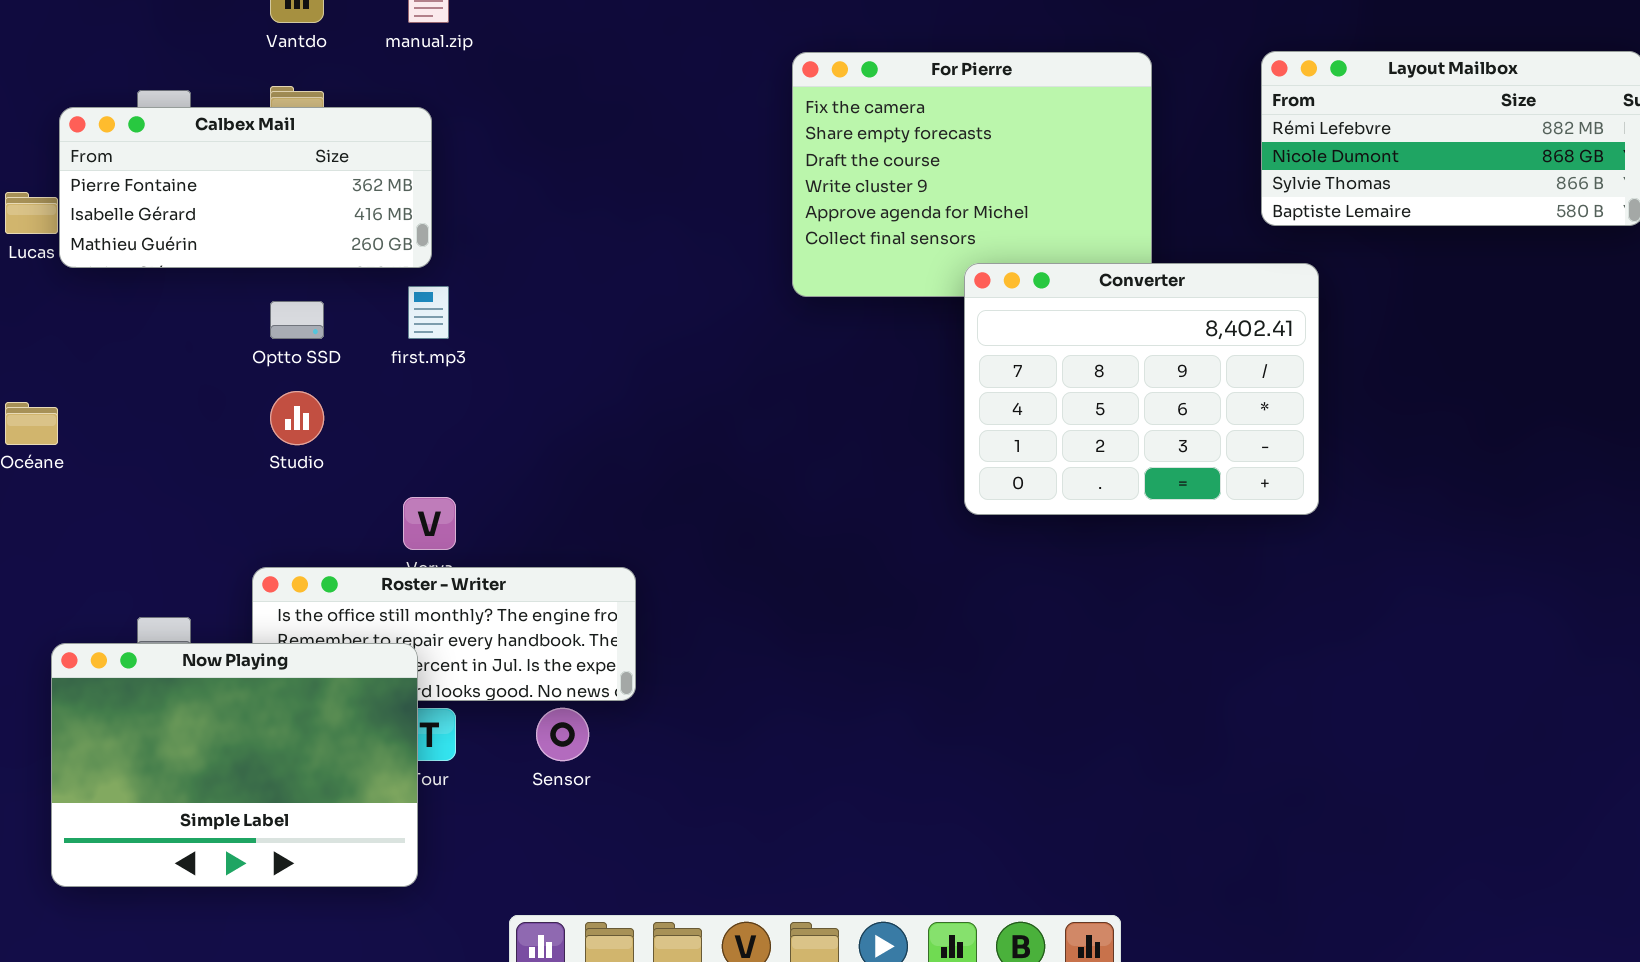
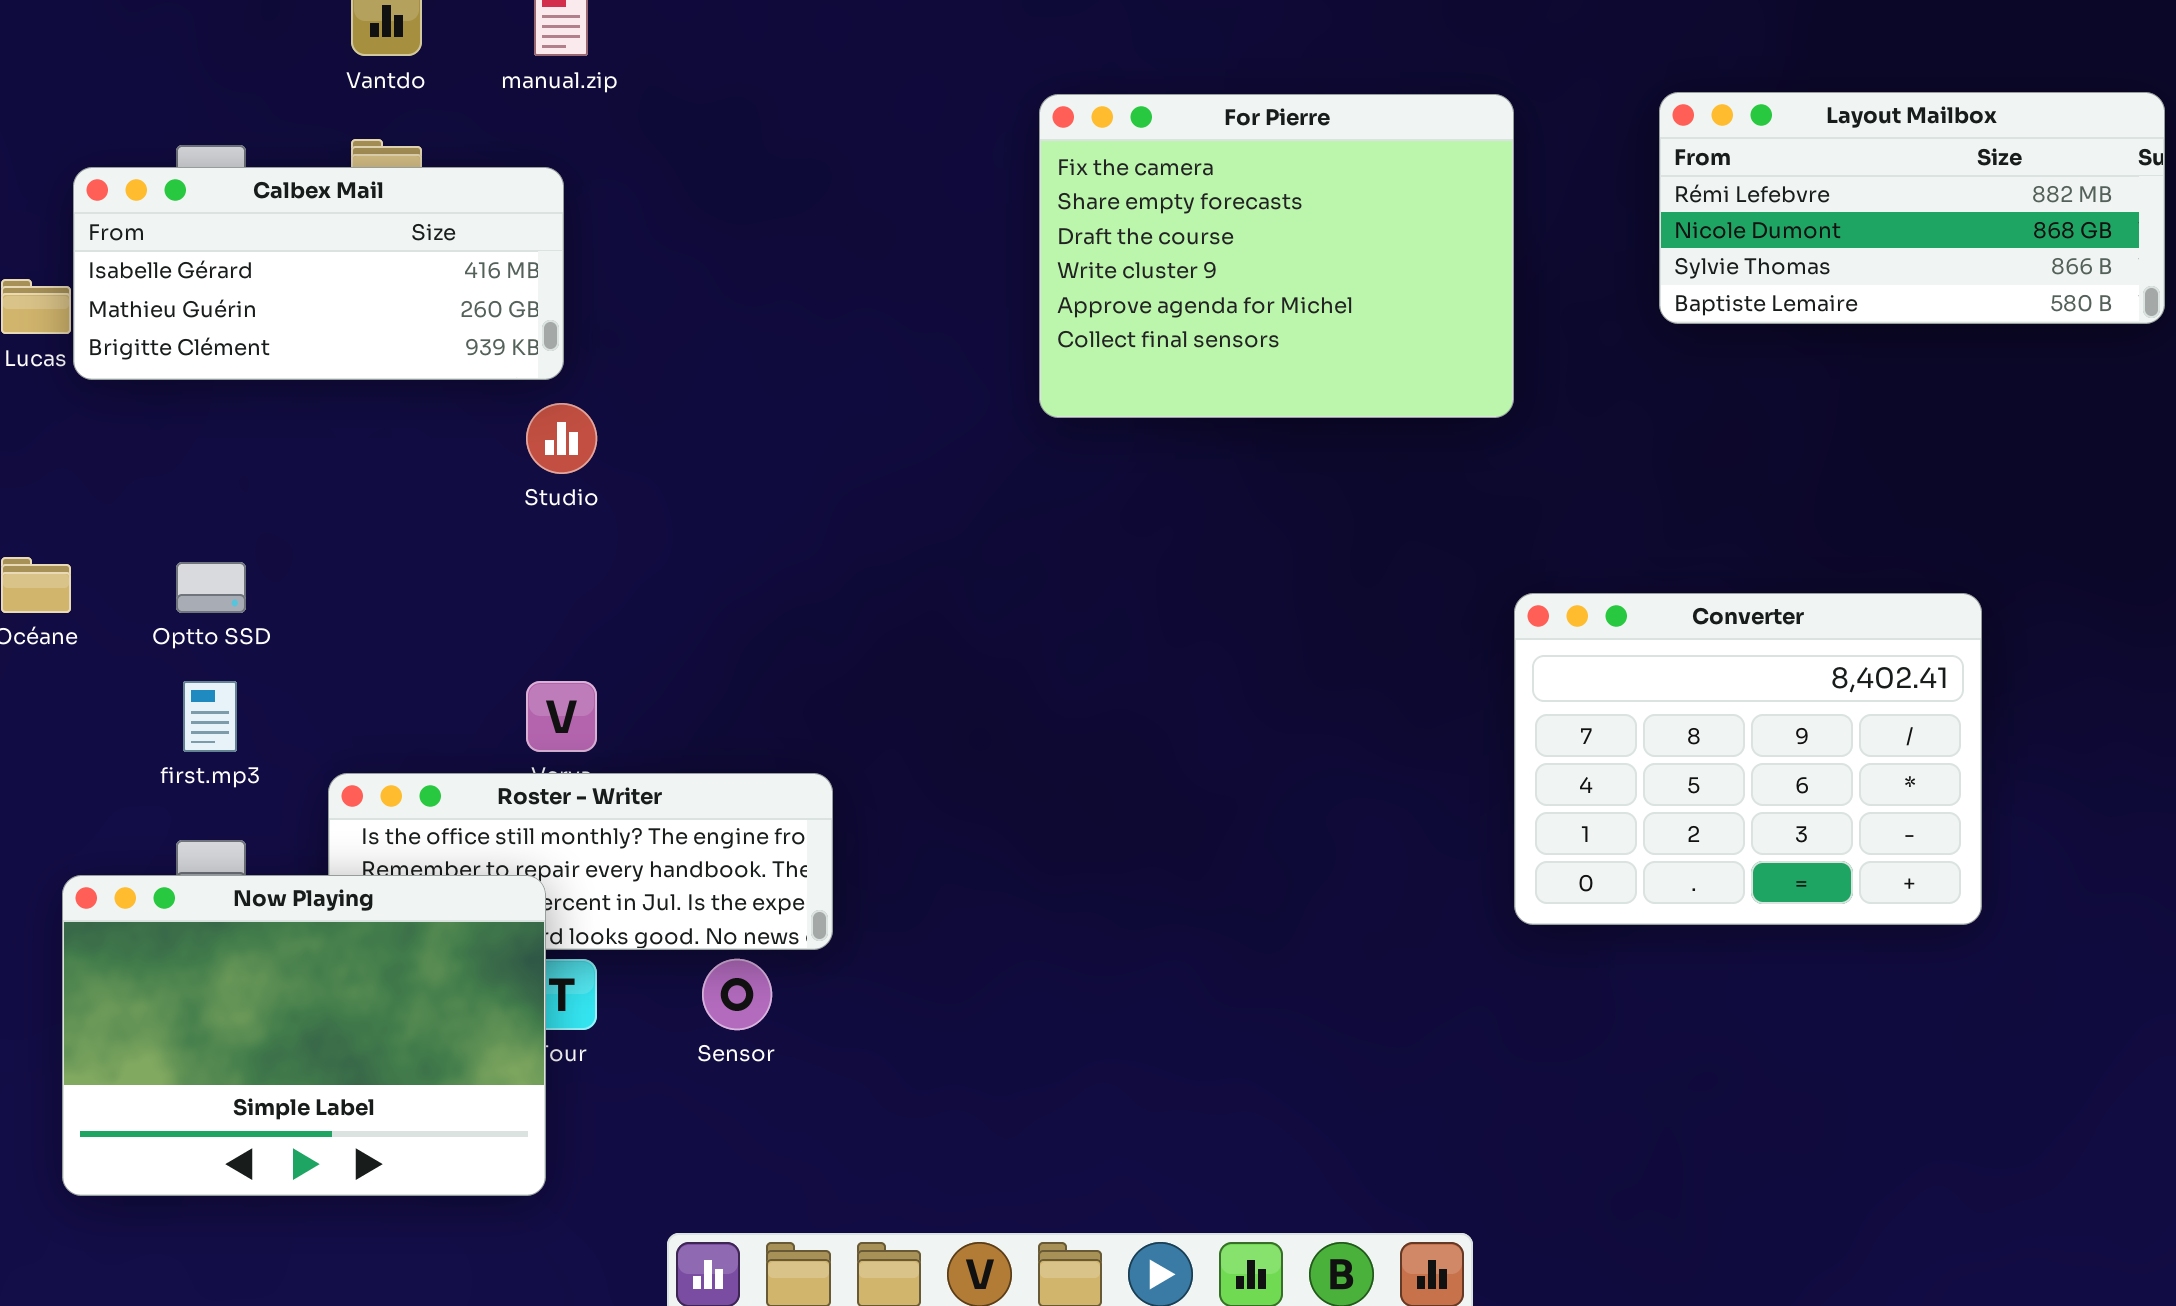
Calbex Mail: [59,107,432,268] -> [73,167,564,380], scrolled down 1 row
Converter: [964,263,1319,515] -> [1514,593,1982,925], moved
first.mp3: [408,286,449,339] -> [183,681,237,752], moved
Optto SSD: [270,301,324,339] -> [176,562,246,613], moved
Studio: [270,391,324,445] -> [526,403,597,474], moved

